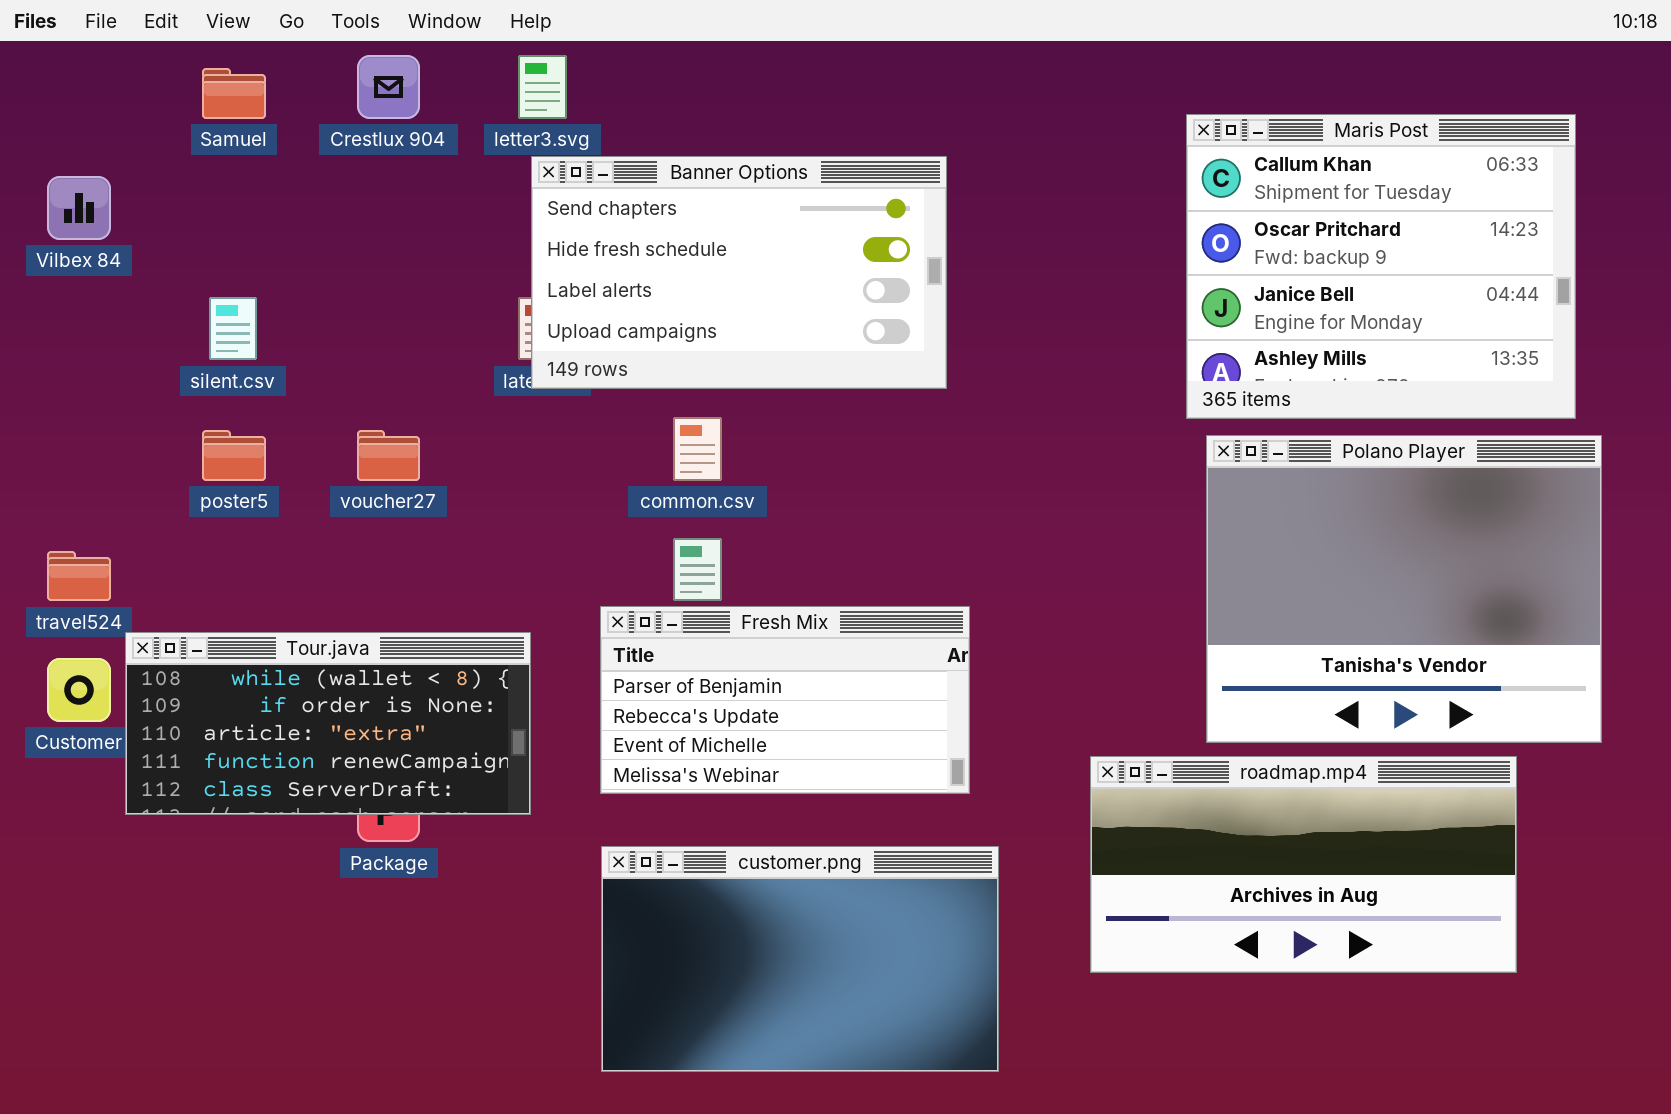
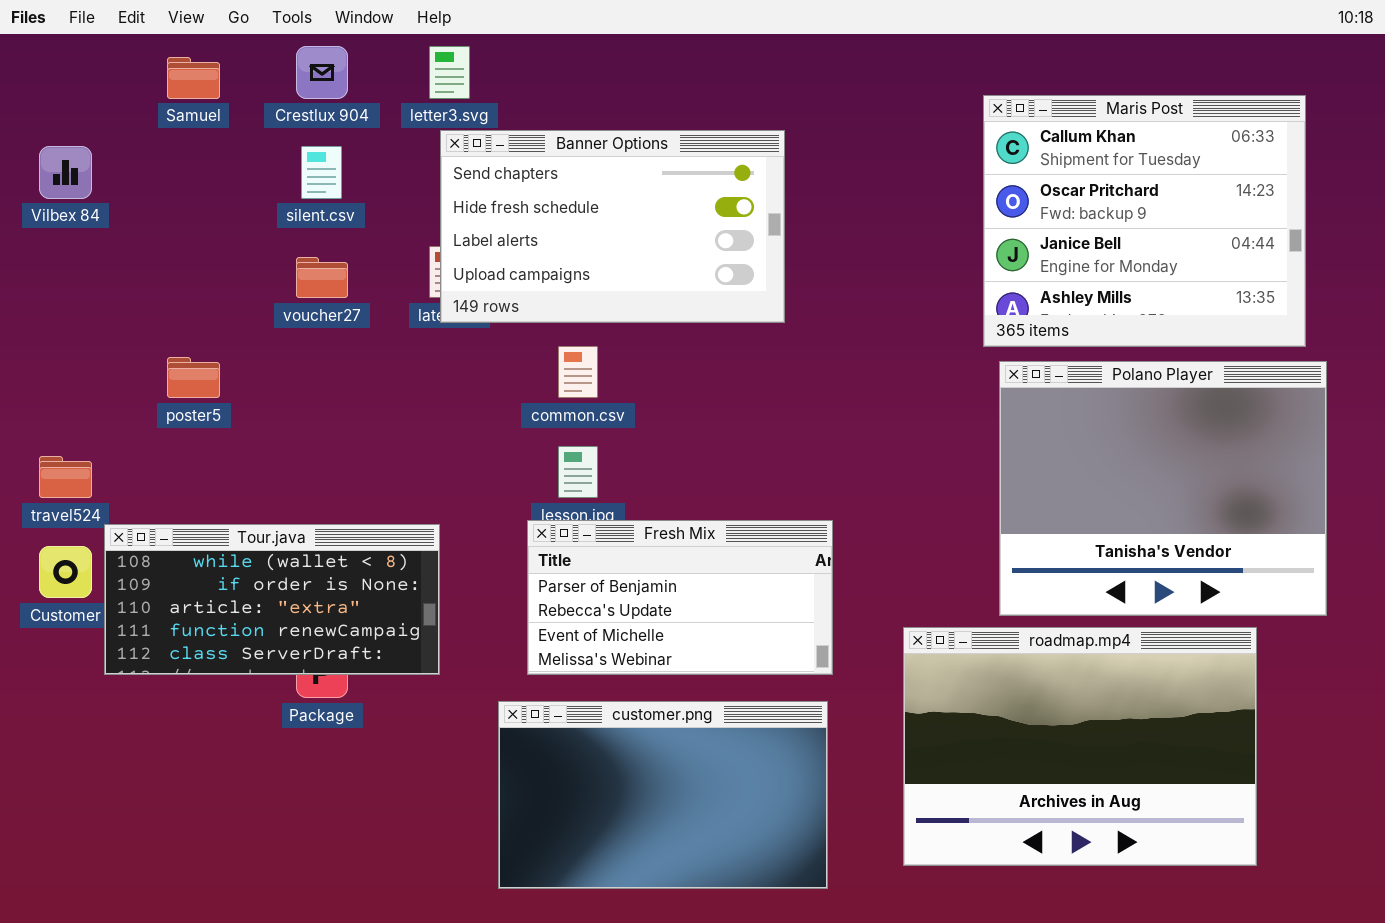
silent.csv: [209,297,257,360] -> [301,146,342,199], moved
voucher27: [357,430,420,481] -> [296,257,348,298], moved
Fresh Mix: [600,606,970,794] -> [527,520,833,675], moved
roadmap.mp4: [1090,756,1517,973] -> [903,627,1257,866], resized

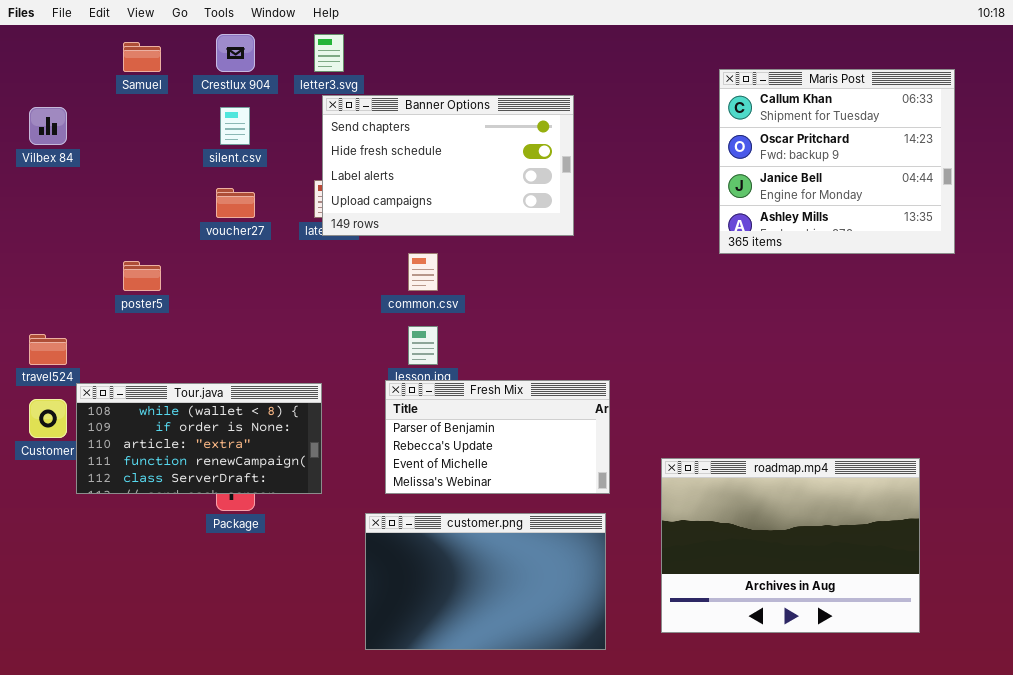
Polano Player: [999,361,1327,616] -> none, closed

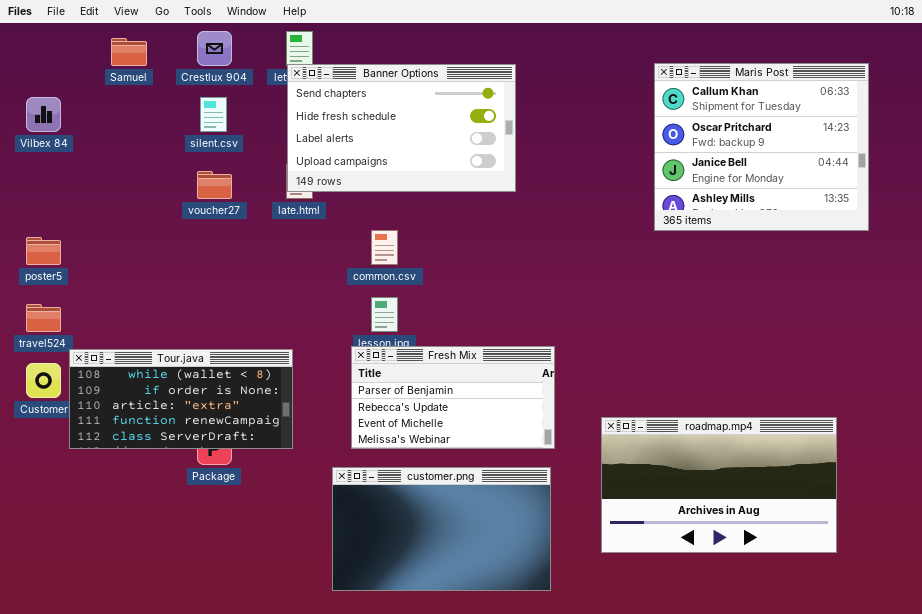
Banner Options: [322,95,574,236] -> [287,64,516,192], moved
poster5: [123,261,161,291] -> [26,237,61,265], moved
roadmap.mp4: [661,458,920,633] -> [601,417,837,553], resized

